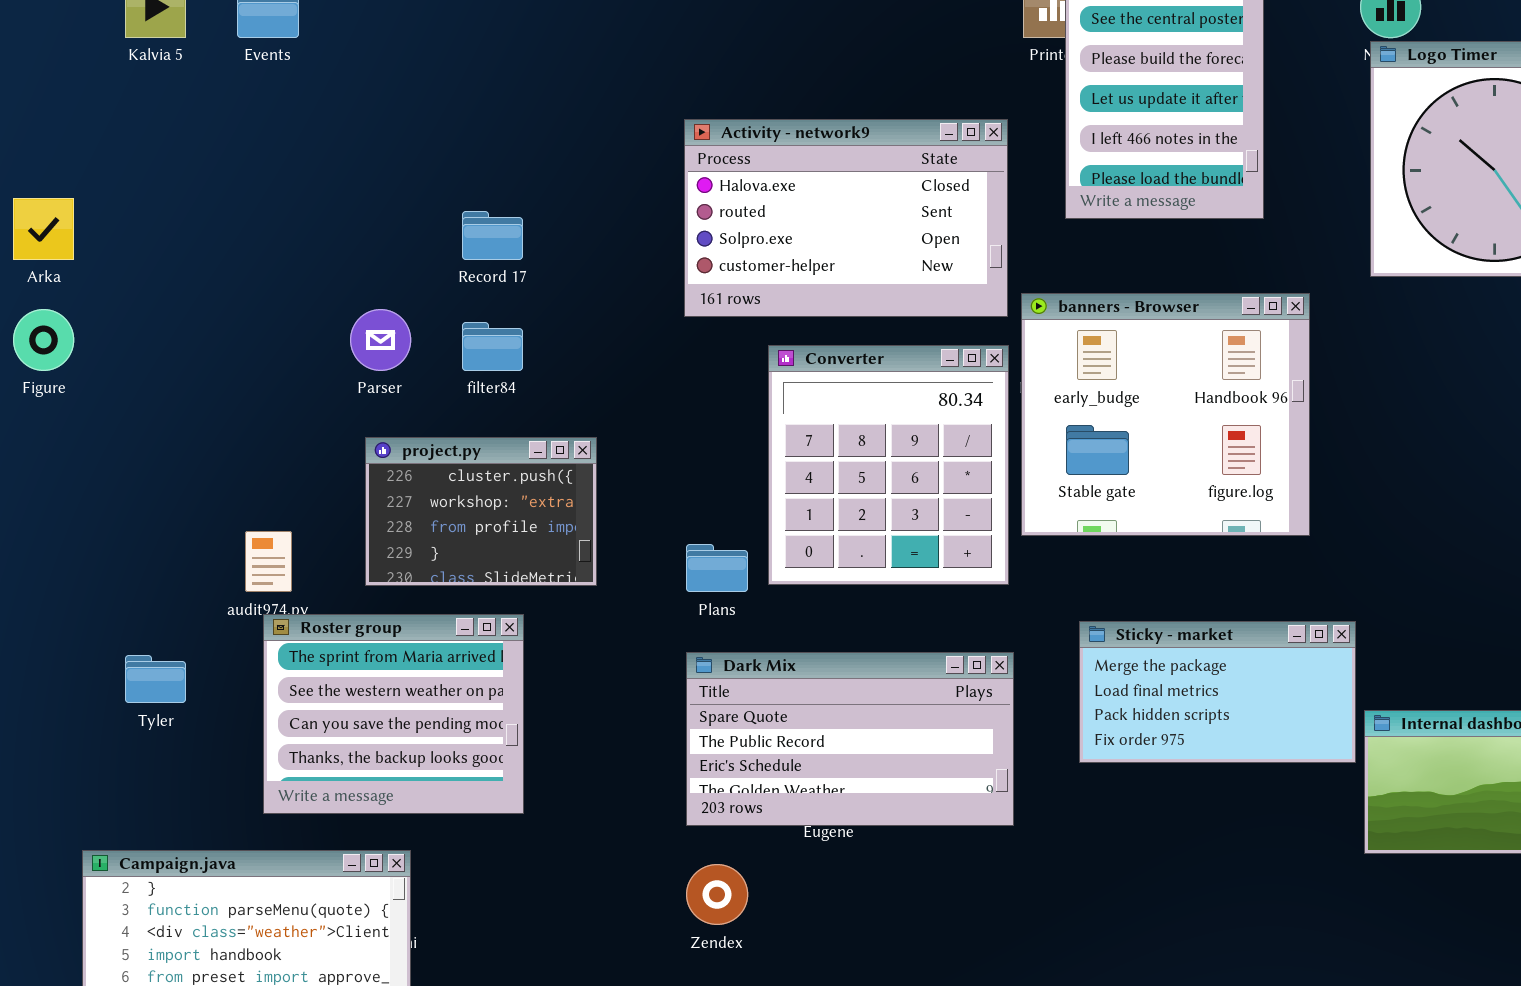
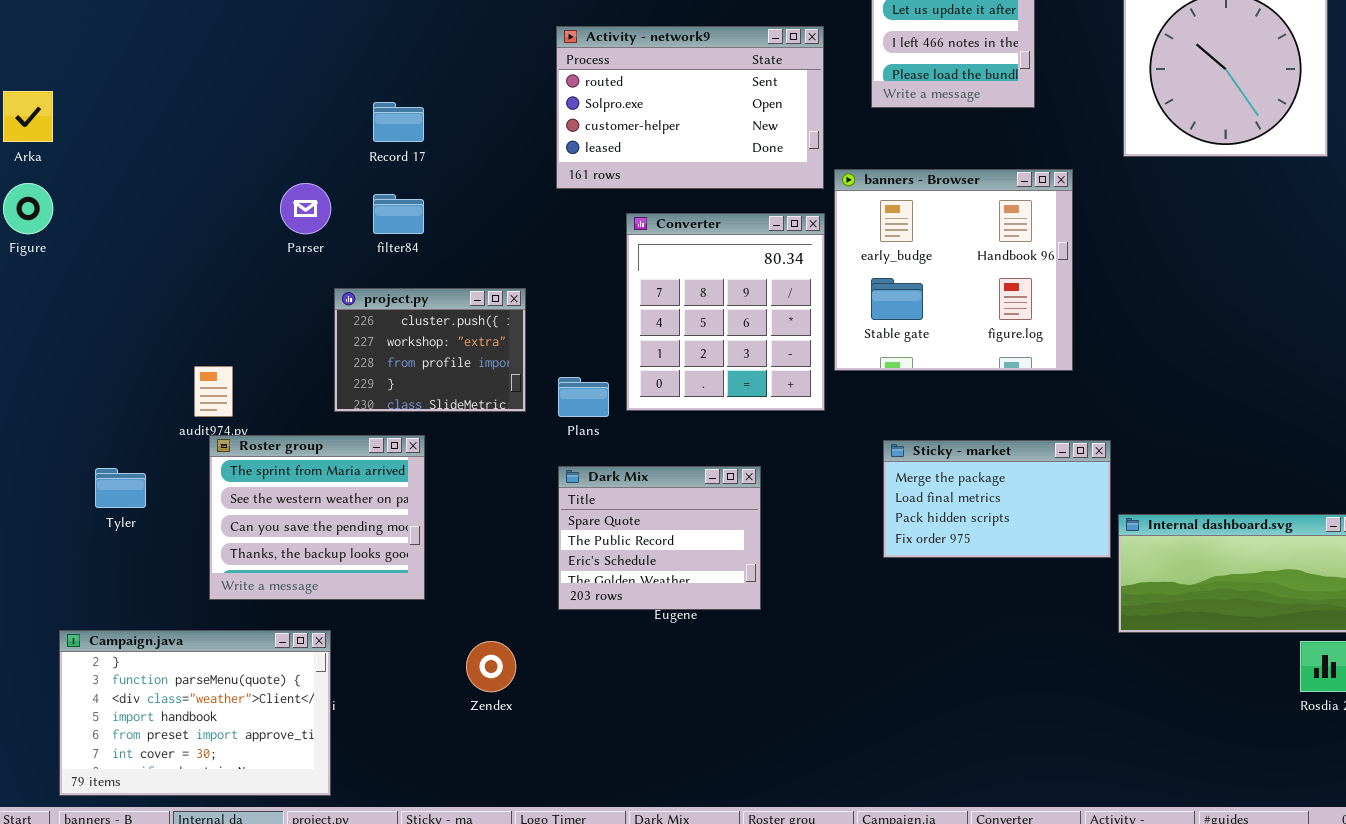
Activity - network9: [684,119,1008,317] -> [556,26,824,189], scrolled down 1 row
project.py: [365,437,597,586] -> [334,288,526,412], moved
Dark Mix: [686,652,1014,826] -> [558,466,761,610], resized
Zendex: [686,864,748,925] -> [466,641,516,692], moved

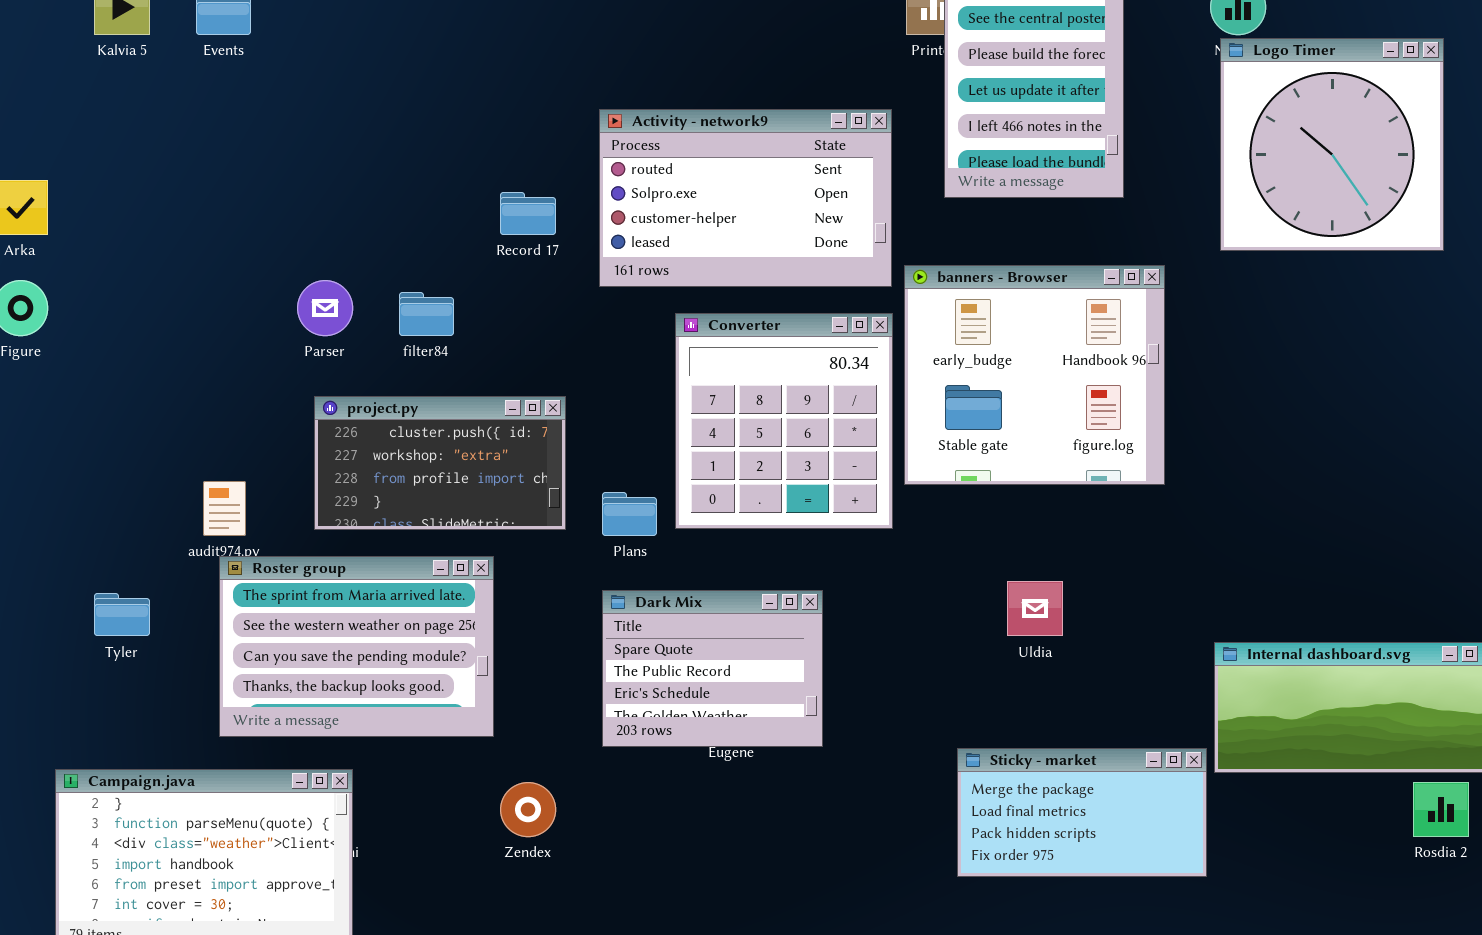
Record 17: [373,102,424,142] -> [500,192,556,235], moved
project.py: [334,288,526,412] -> [314,396,566,530], resized
Roster group: [209,435,425,600] -> [219,556,494,737], resized
Sticky - market: [883,440,1111,558] -> [957,748,1207,877], moved

